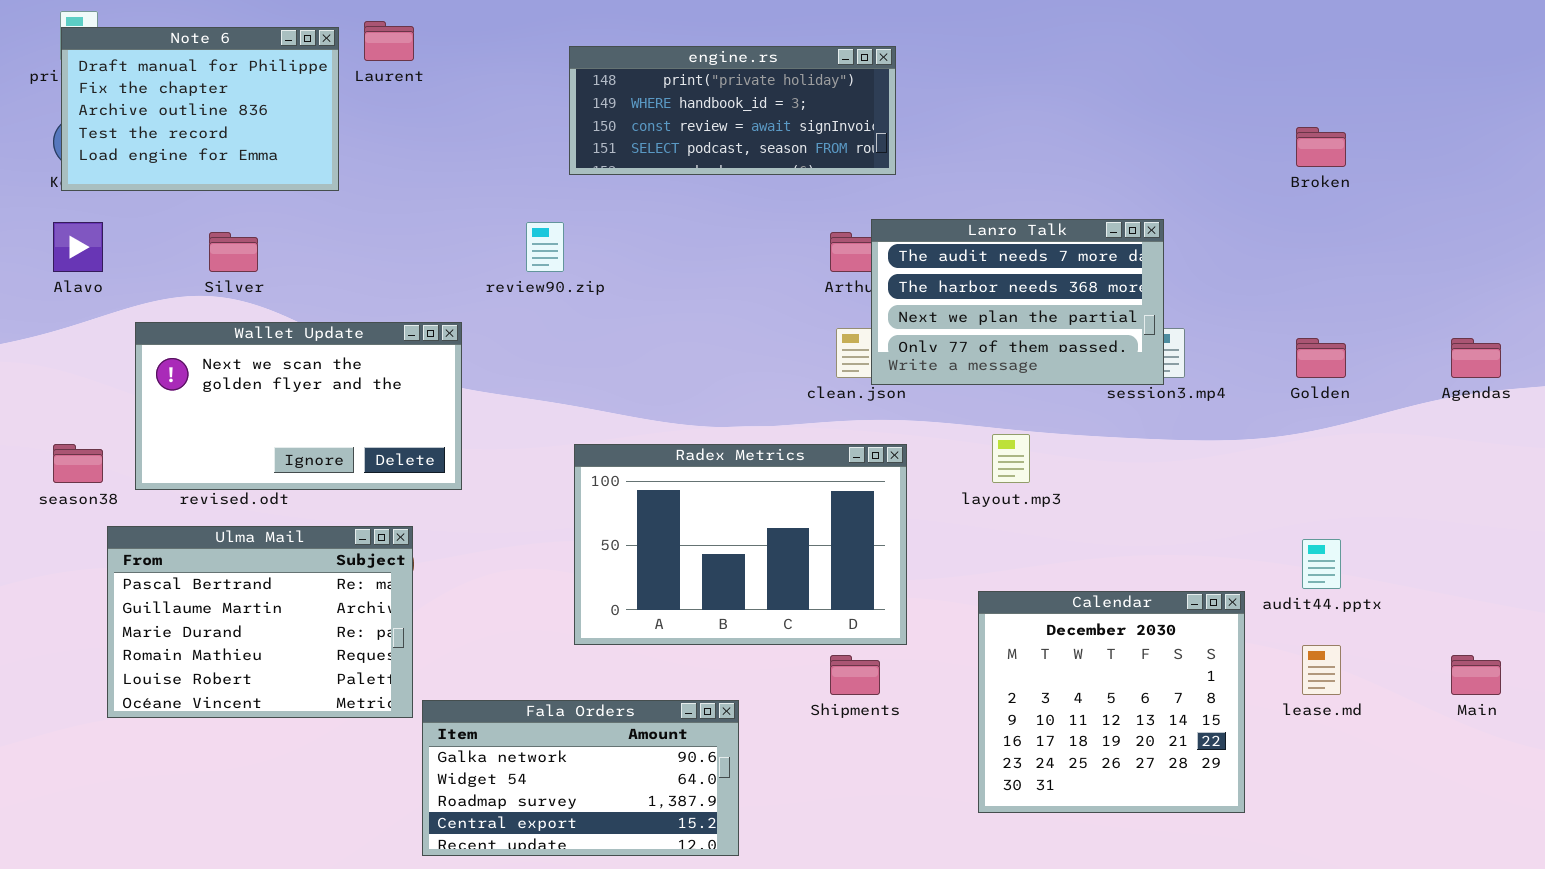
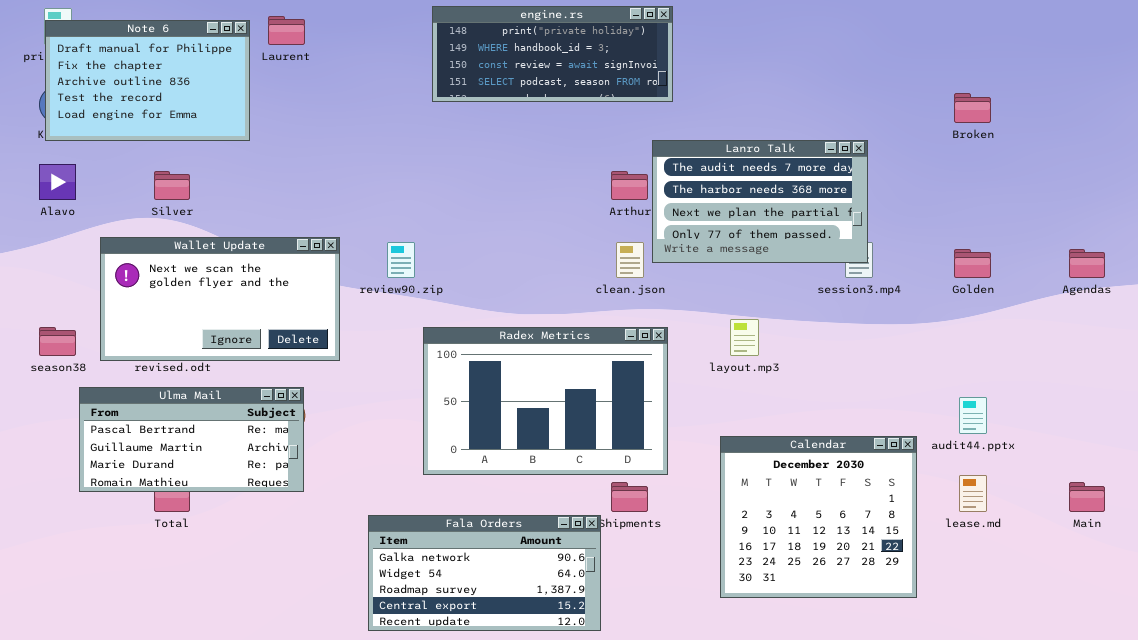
engine.rs: [569,46,896,175] -> [432,6,673,102], moved
Lanro Talk: [871,219,1164,385] -> [652,140,868,263], moved
review90.zip: [526,222,564,272] -> [387,242,415,278], moved
Ulma Mail: [107,526,413,718] -> [79,387,304,492], resized
Fala Orders: [422,700,739,856] -> [368,515,601,631], moved

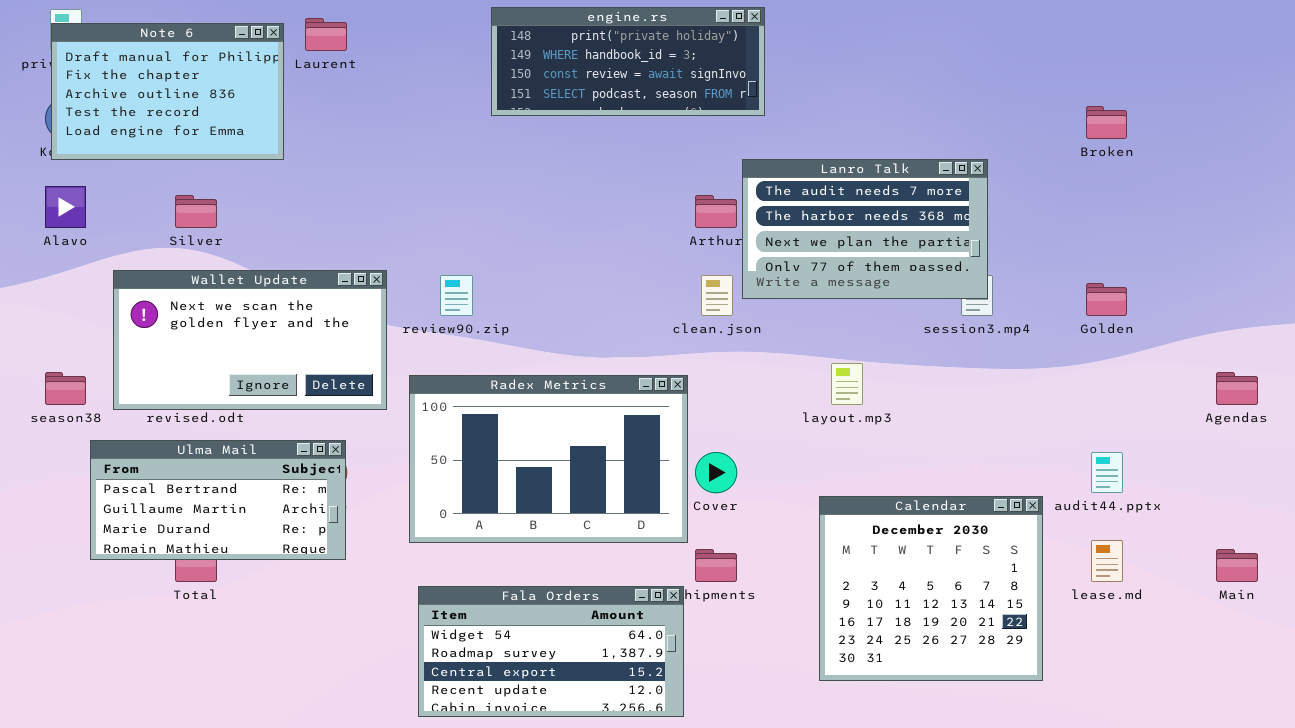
Agendas: [1069,249,1105,278] -> [1216,372,1258,405], moved
Radex Metrics: [423,327,668,475] -> [409,375,688,543], moved
Fala Orders: [368,515,601,631] -> [418,586,684,717], scrolled down 1 row

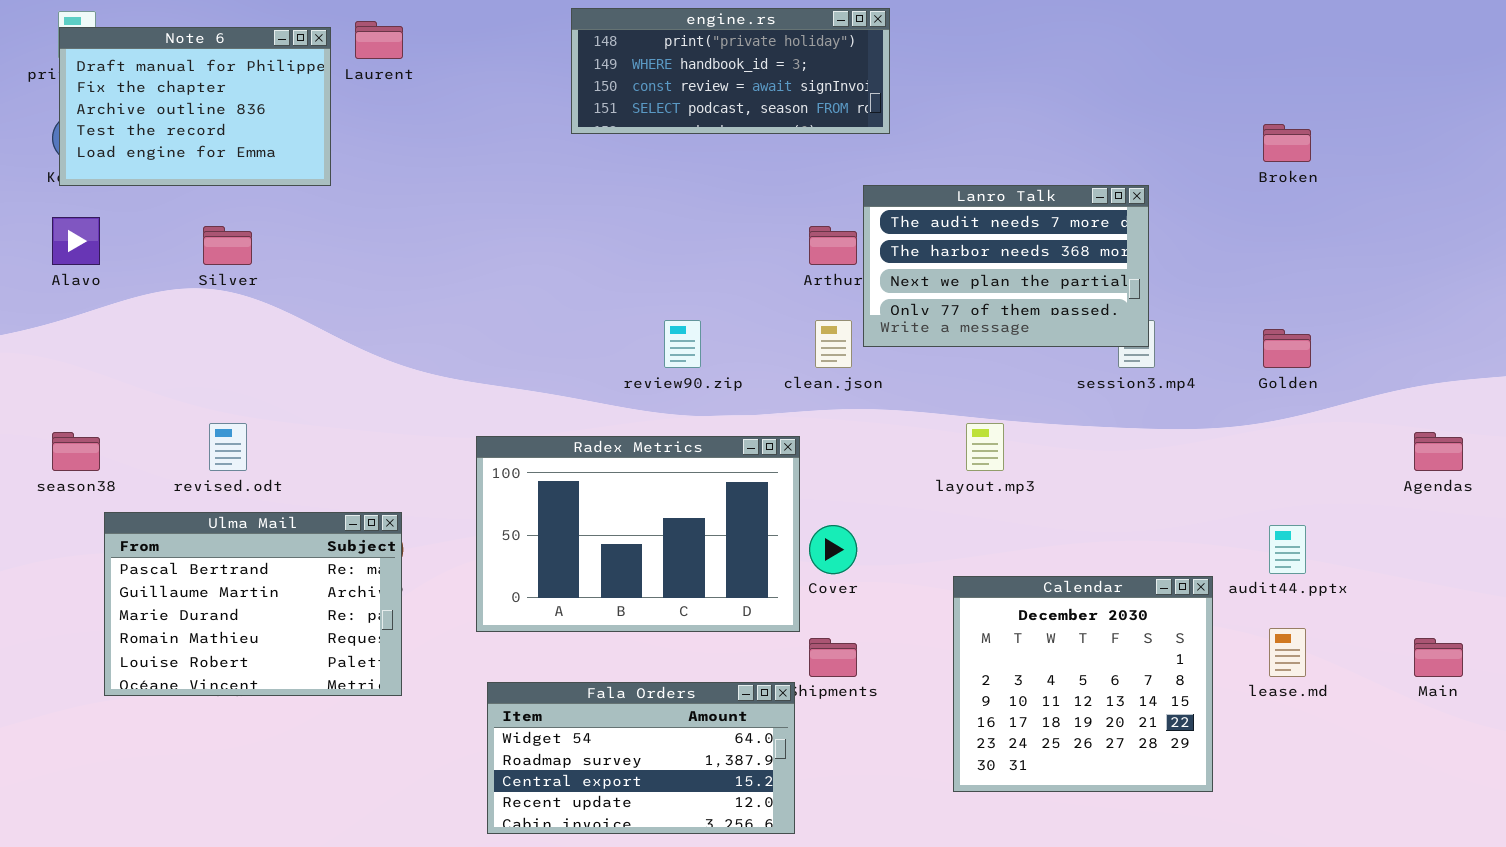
Wallet Update: [113,270,387,410] -> none, closed
review90.zip: [440,275,473,316] -> [664,320,701,368], moved
Ulma Mail: [90,440,346,560] -> [104,512,402,696], resized

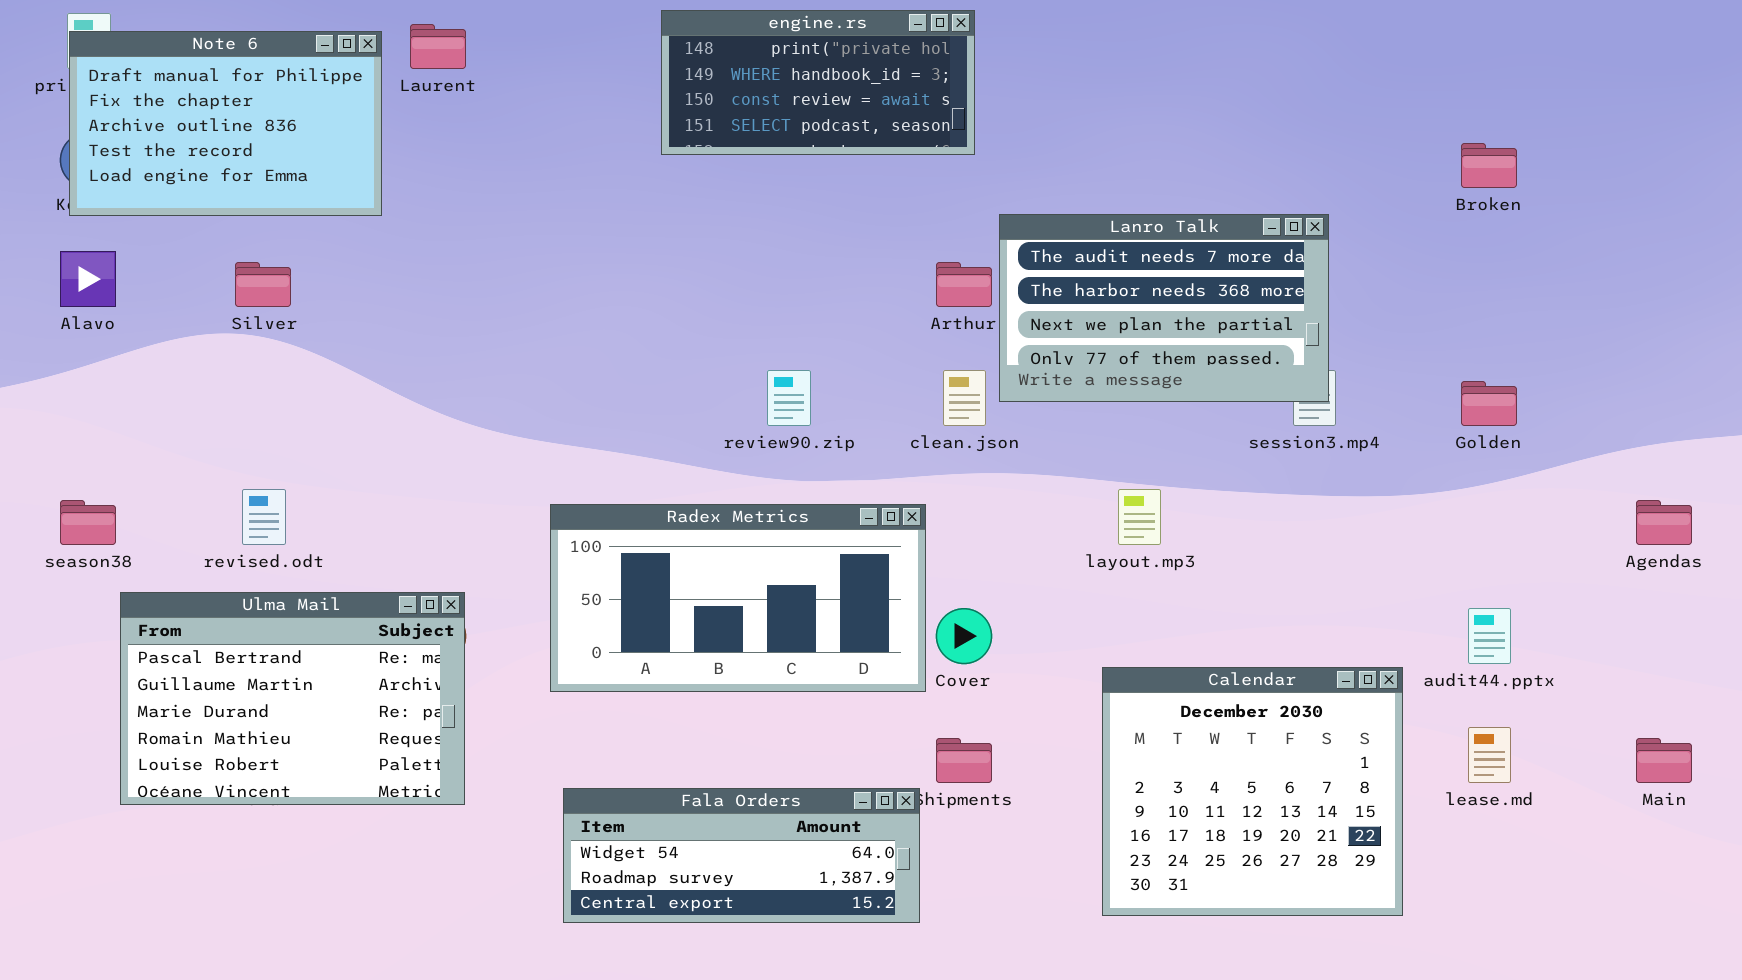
engine.rs: [571,8,890,134] -> [661,10,975,155], resized
Radex Metrics: [476,436,800,632] -> [550,504,926,692], resized
Fala Orders: [487,682,795,834] -> [563,788,920,923], resized

